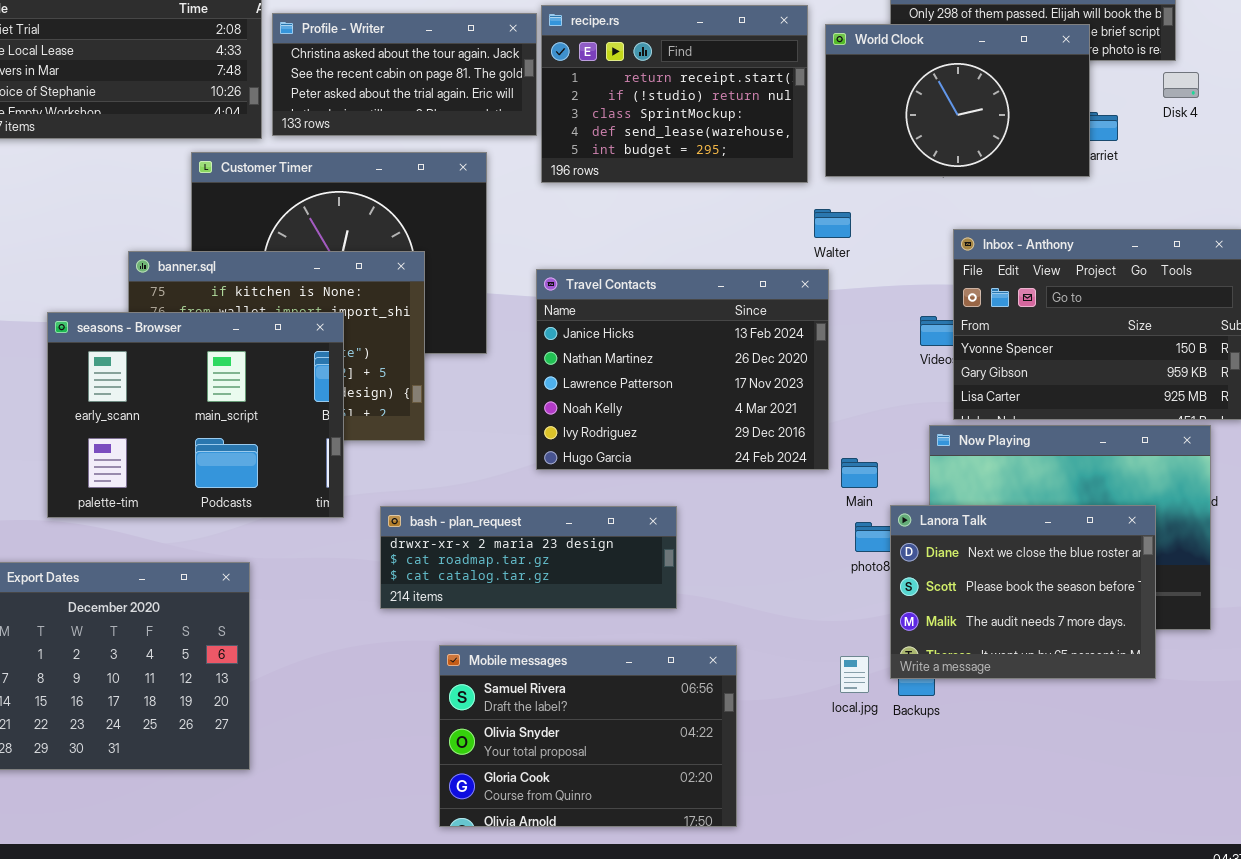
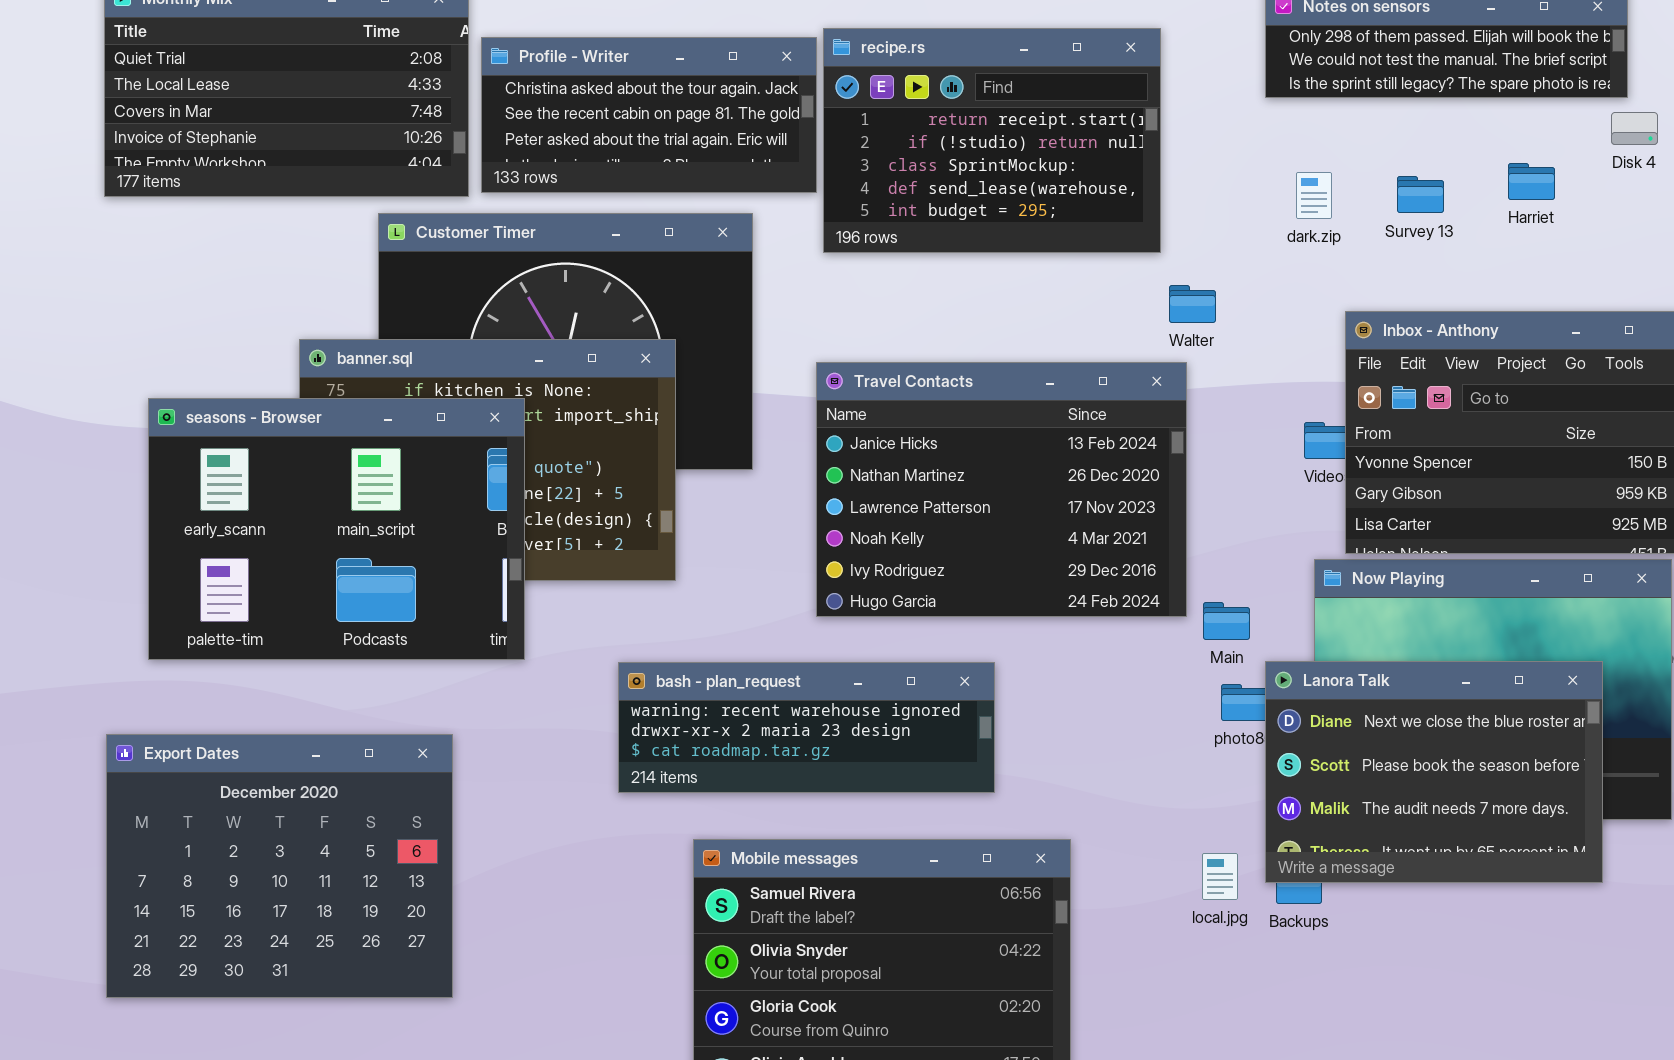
World Clock: [825,24,1090,177] -> none, closed
seasons - Browser: [47,312,344,518] -> [148,398,525,660], moved
bash - plan_request: [380,506,677,609] -> [618,662,995,793], scrolled up 1 row

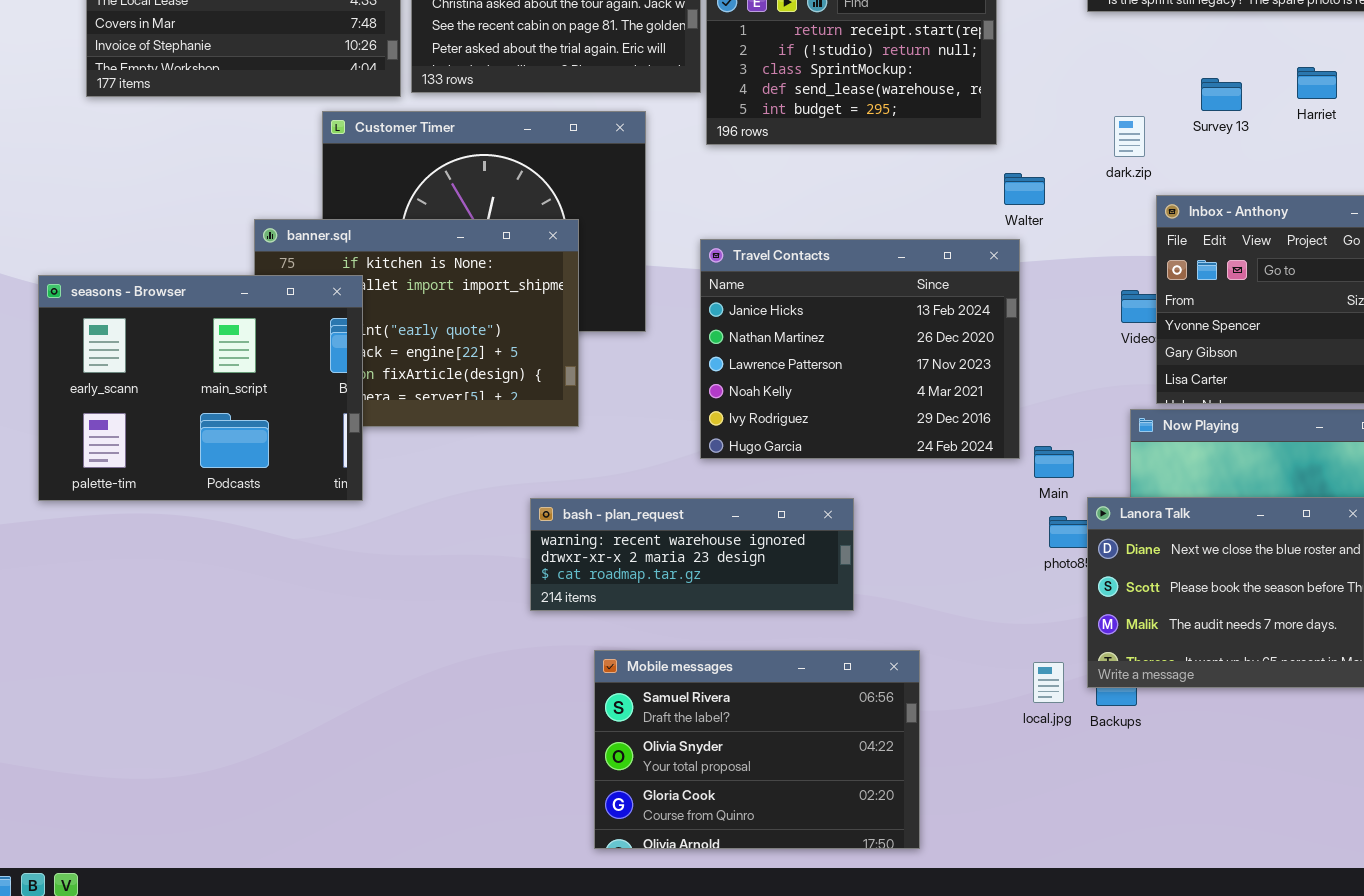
dark.zip: [1296,172,1332,219] -> [1114,116,1145,157], moved
seasons - Browser: [148,398,525,660] -> [38,275,363,501], moved
Export Dates: [106,734,453,998] -> none, closed

